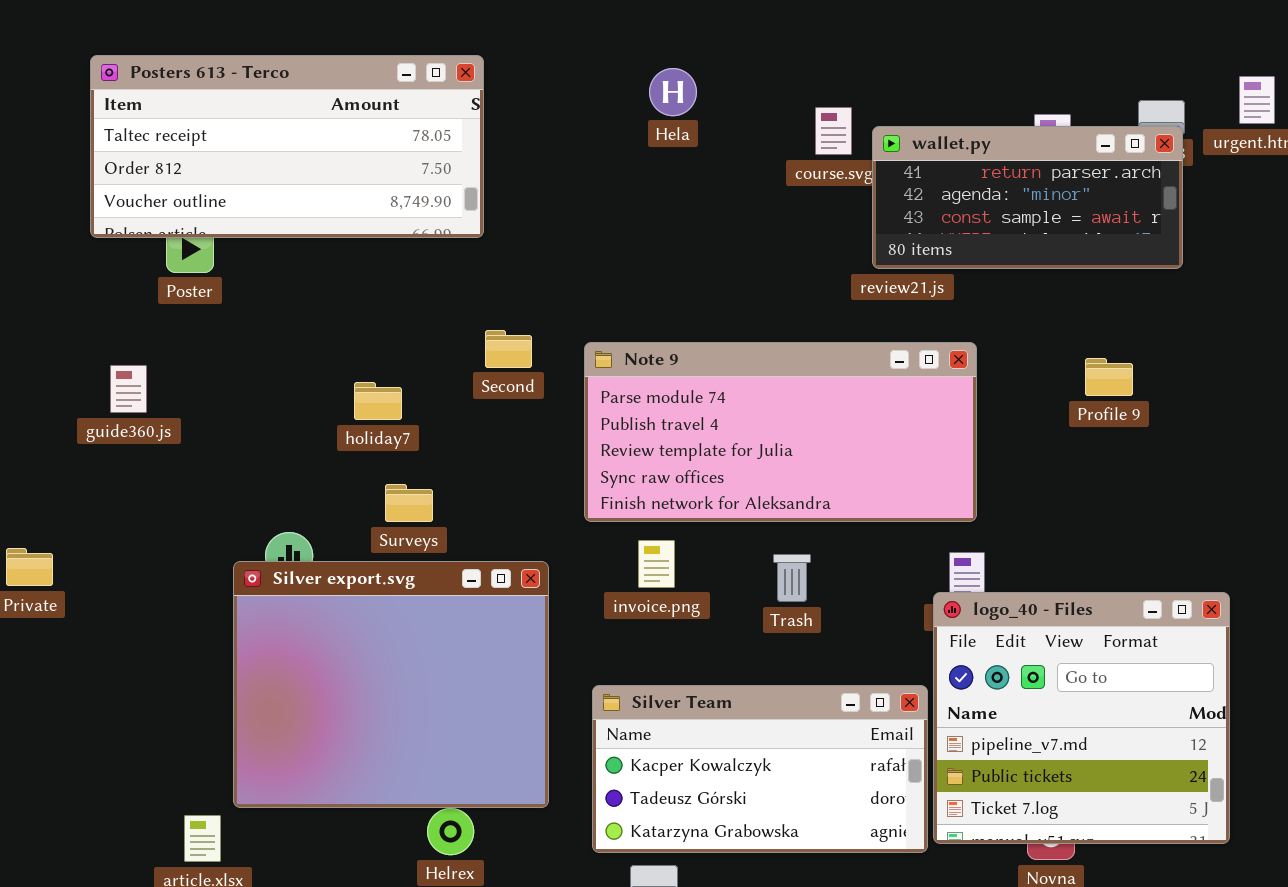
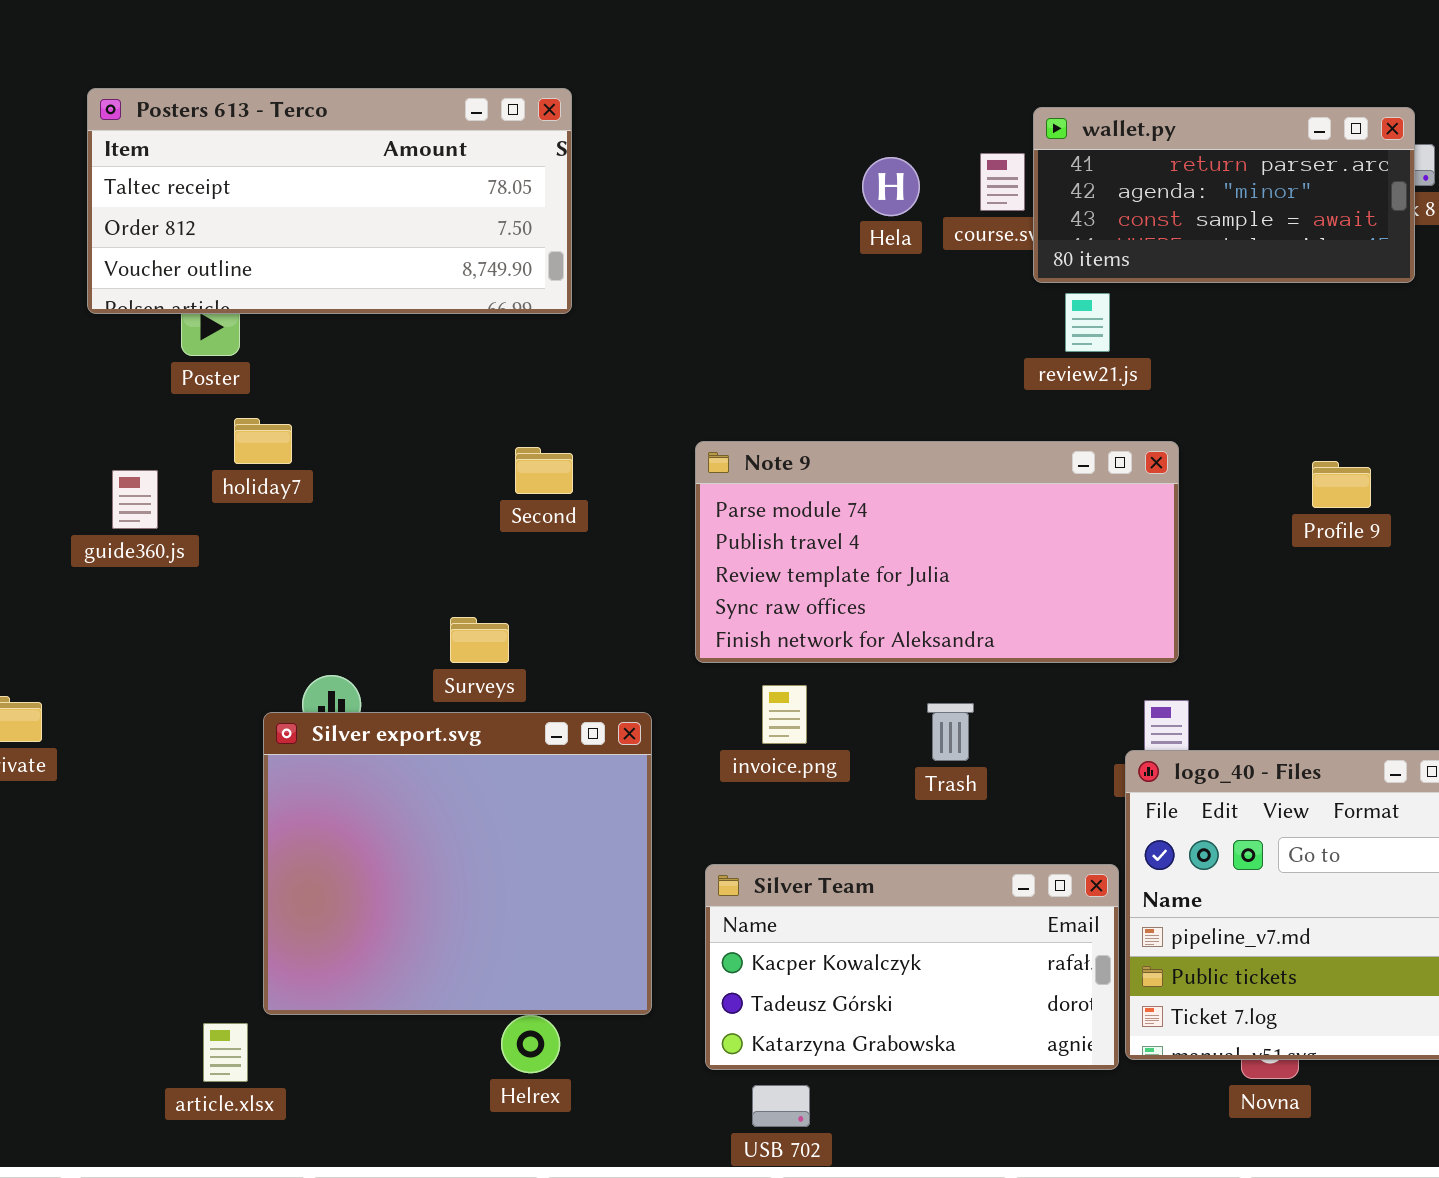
Hela: [649,68,697,116] -> [862,157,920,216], moved
wallet.py: [872,126,1183,269] -> [1033,107,1415,283], moved
Second: [485,330,532,368] -> [515,447,573,494], moved
holiday7: [354,382,402,420] -> [234,418,292,464], moved

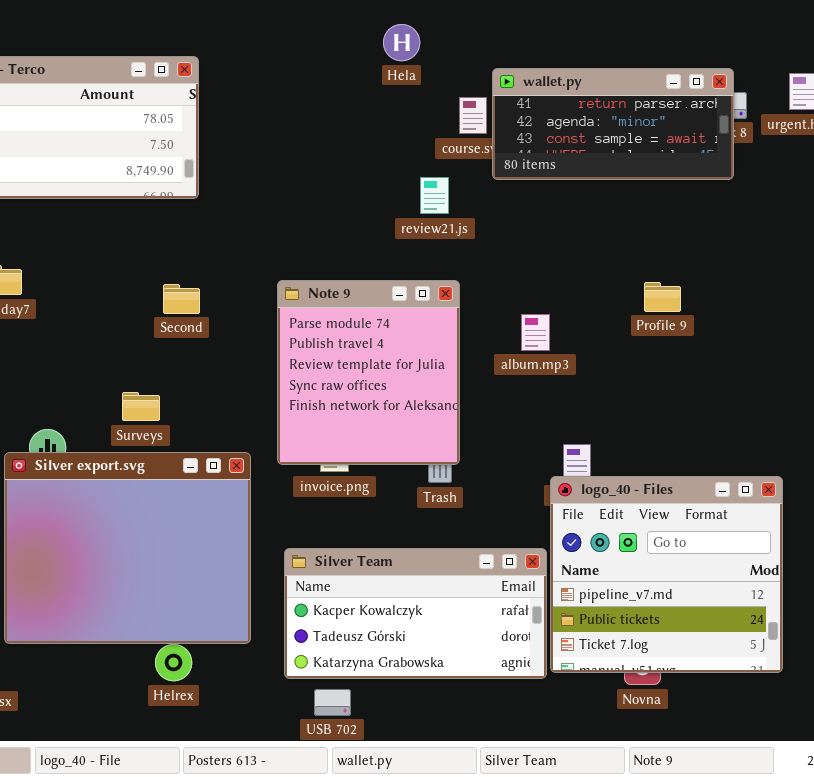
Hela: [862,157,920,216] -> [383,24,420,61], moved
review21.js: [1065,293,1110,352] -> [420,177,449,214], moved
Note 9: [695,441,1179,663] -> [277,280,460,465], resized
Profile 9: [1312,461,1371,508] -> [644,282,681,312], moved

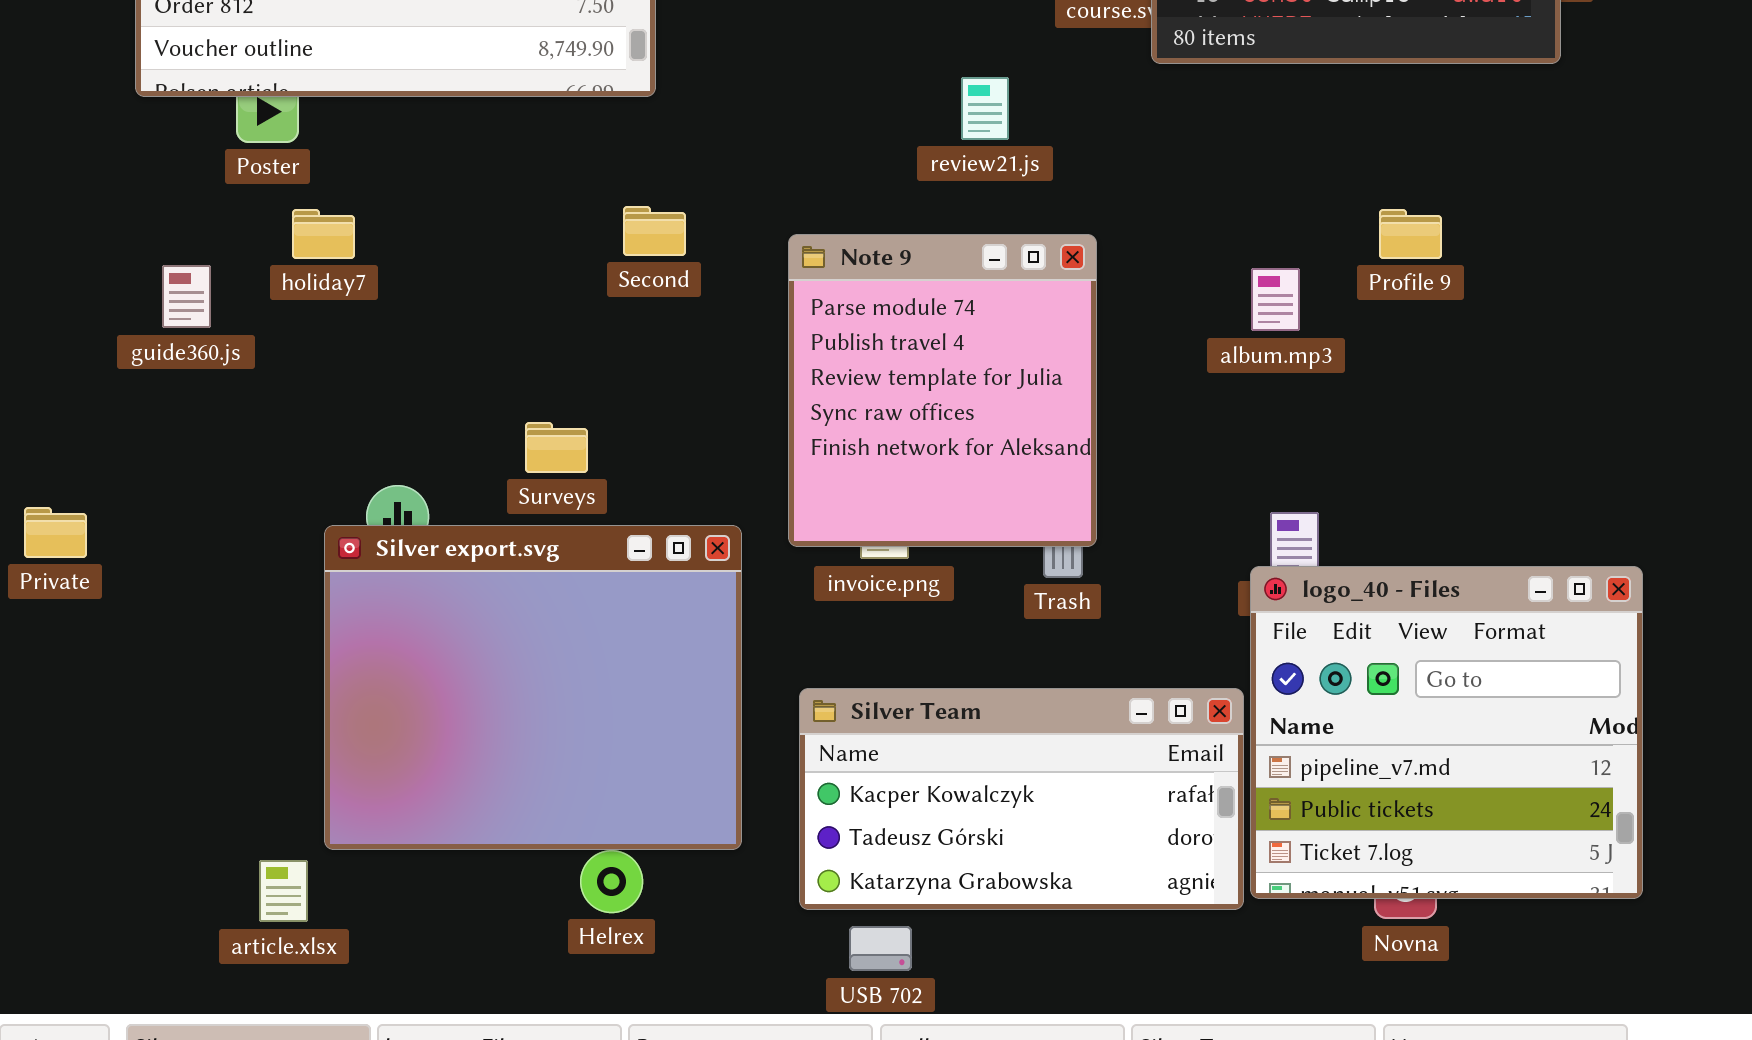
review21.js: [420,177,449,214] -> [961,77,1009,140], moved
Profile 9: [644,282,681,312] -> [1379,209,1442,259], moved
Second: [163,284,200,314] -> [623,206,686,256], moved
album.mp3: [521,314,550,351] -> [1251,268,1300,331], moved

